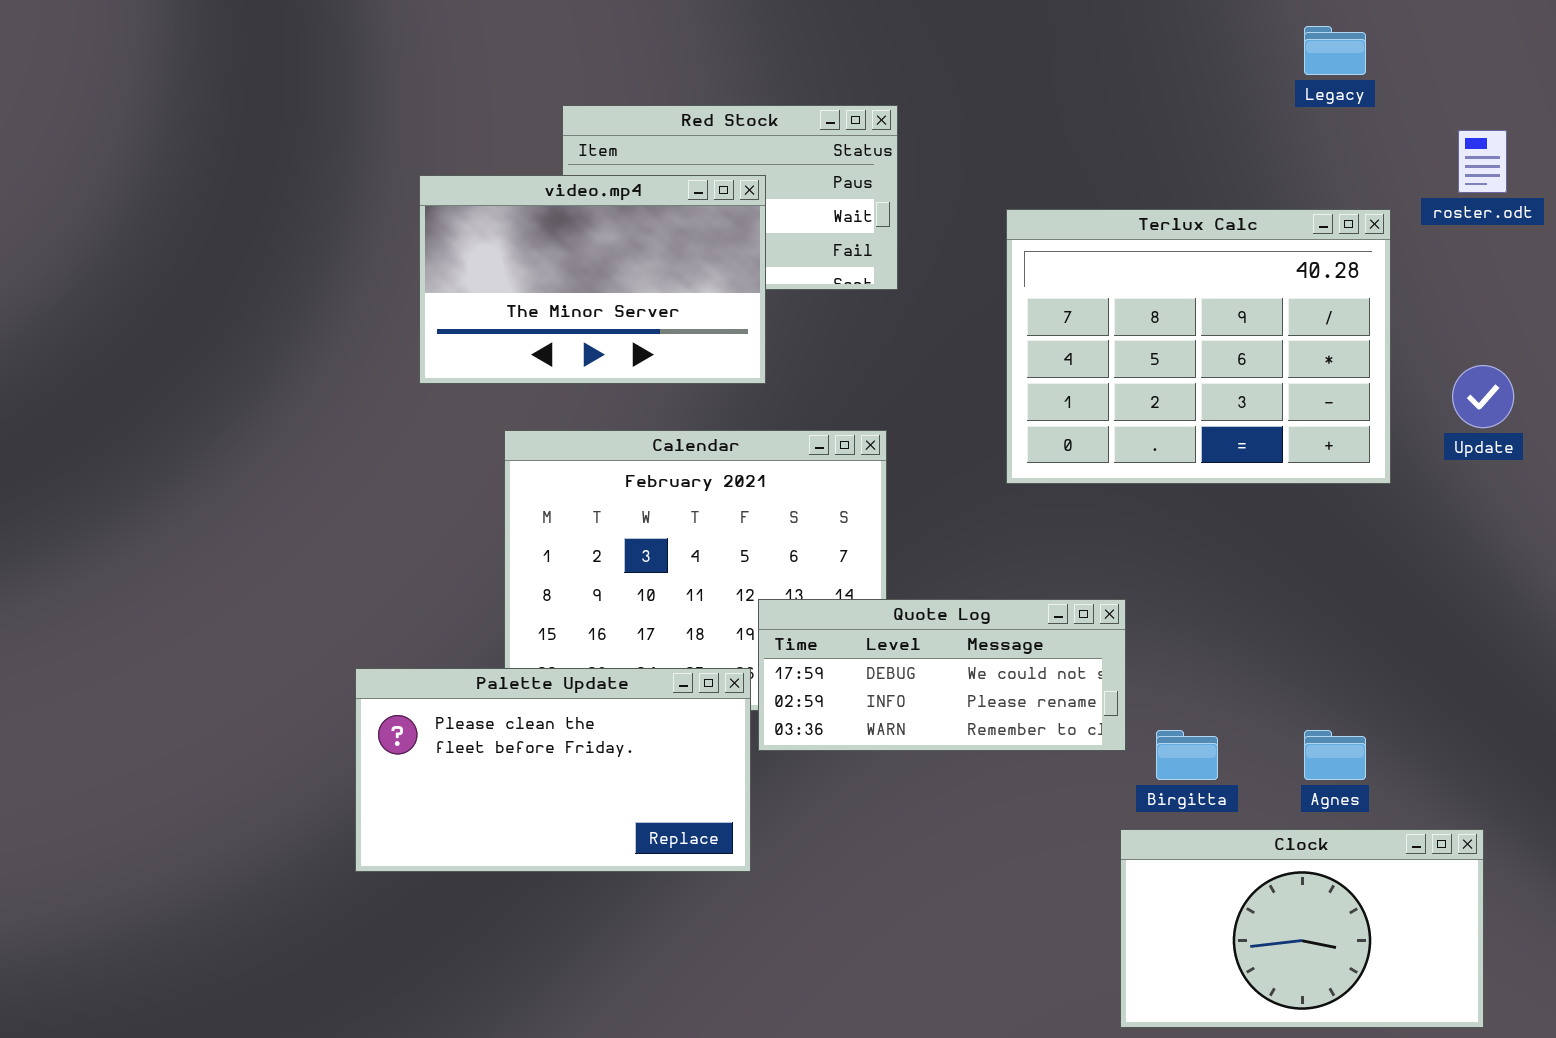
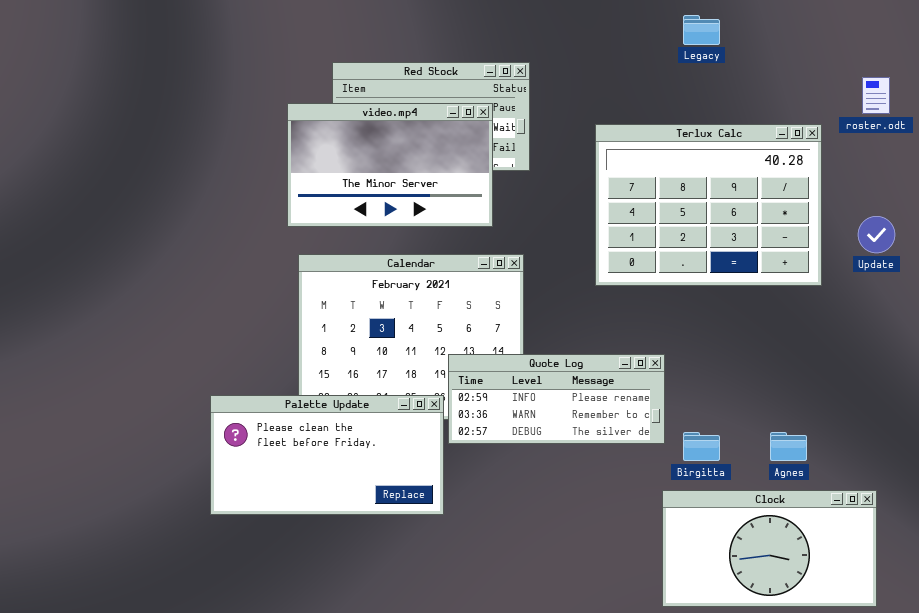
Legacy: [1304,26,1366,75] -> [683,15,720,45], moved
video.mp4: [419,175,766,384] -> [287,103,493,227], moved
Quote Log: [758,599,1126,751] -> [448,354,665,444], scrolled down 1 row

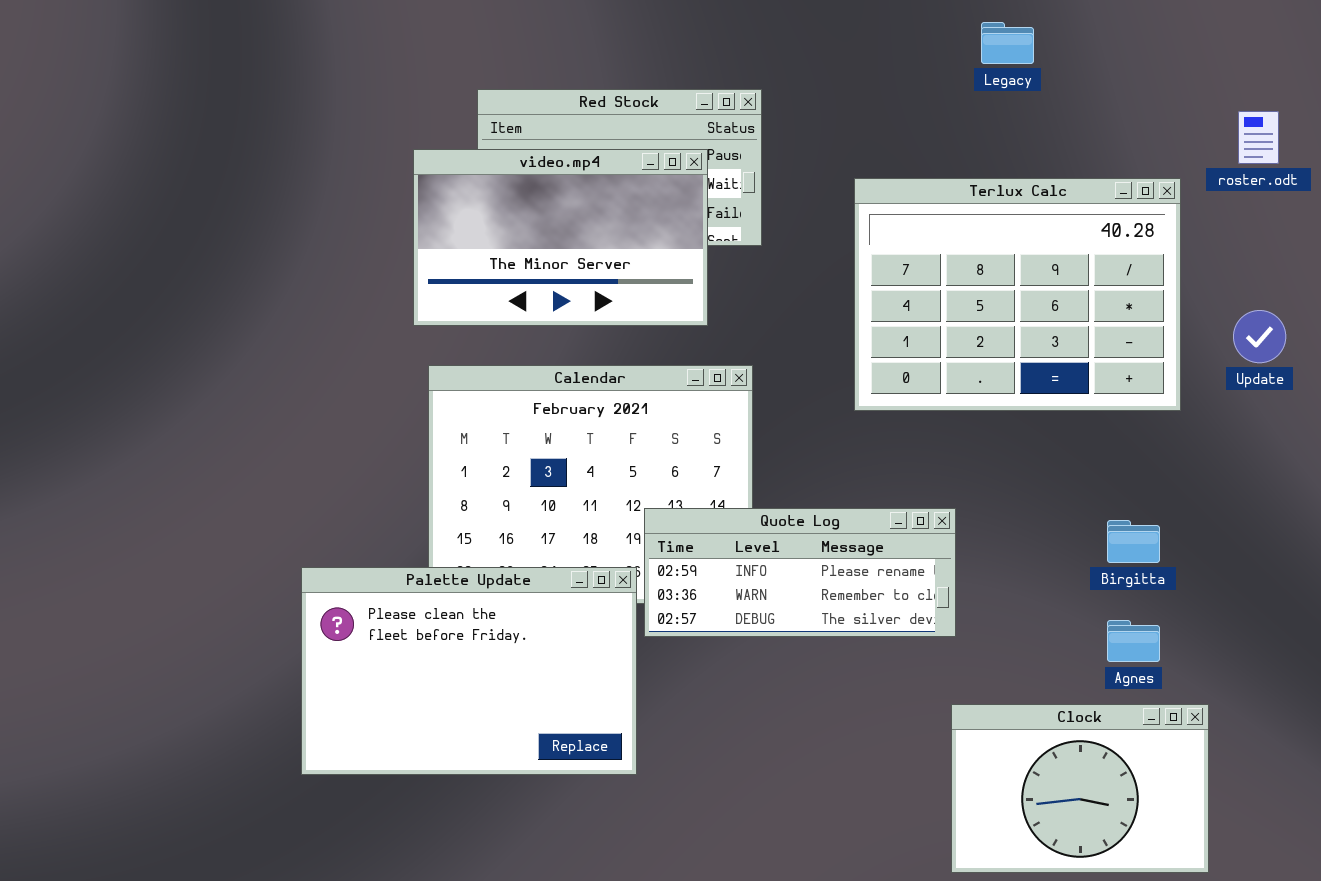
Palette Update: [210,395,444,515] -> [301,567,637,775], resized
Birgitta: [683,432,720,461] -> [1107,520,1160,563], moved
Clock: [662,490,877,607] -> [951,704,1209,873], resized

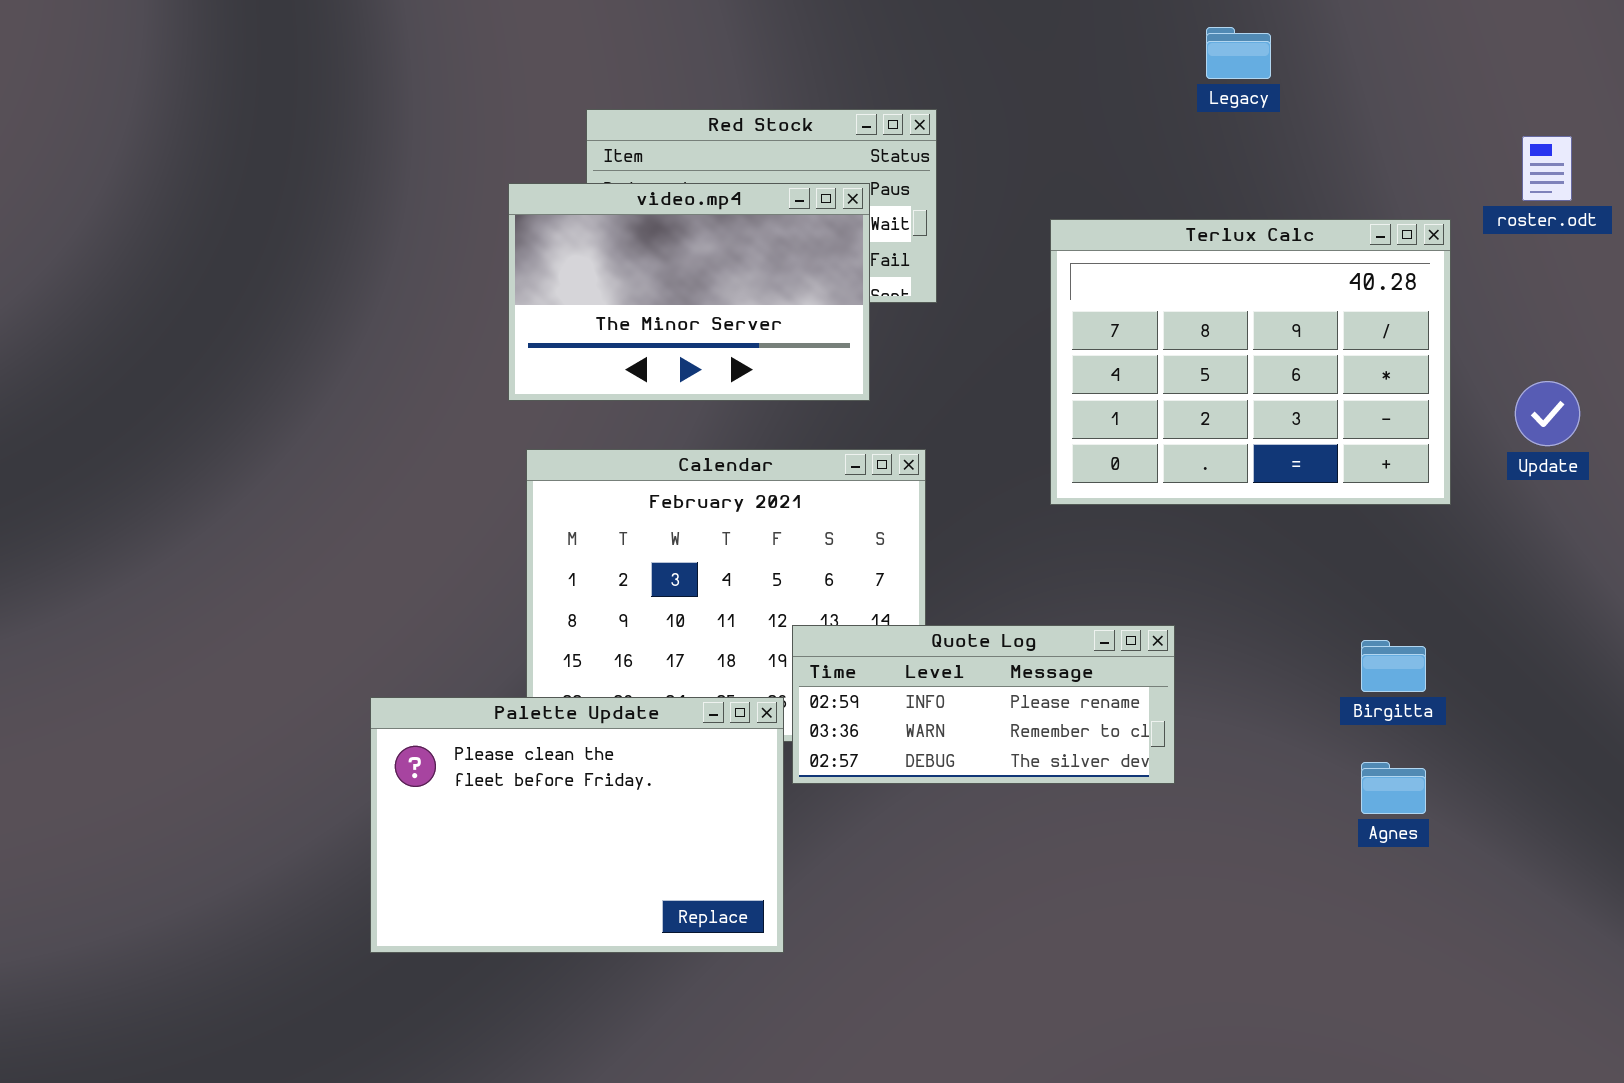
Clock: [951,704,1209,873] -> none, closed

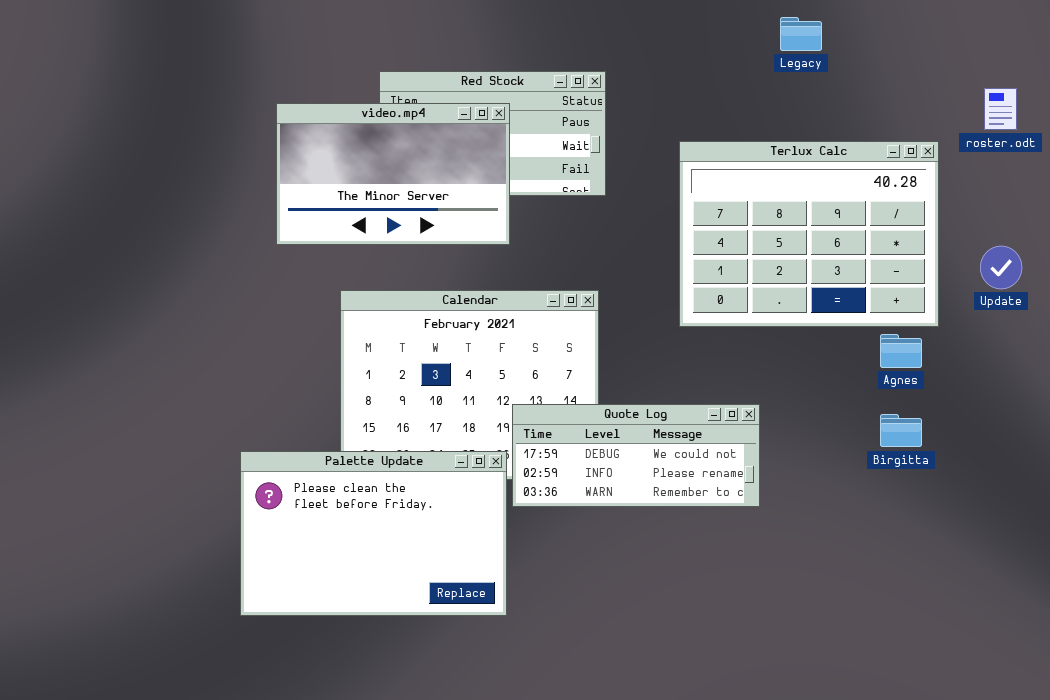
video.mp4: [508,183,870,401] -> [276,103,510,245], moved
Quote Log: [792,625,1175,784] -> [512,404,760,507], scrolled up 1 row
Agnes: [1361,762,1426,814] -> [880,334,922,368], moved

